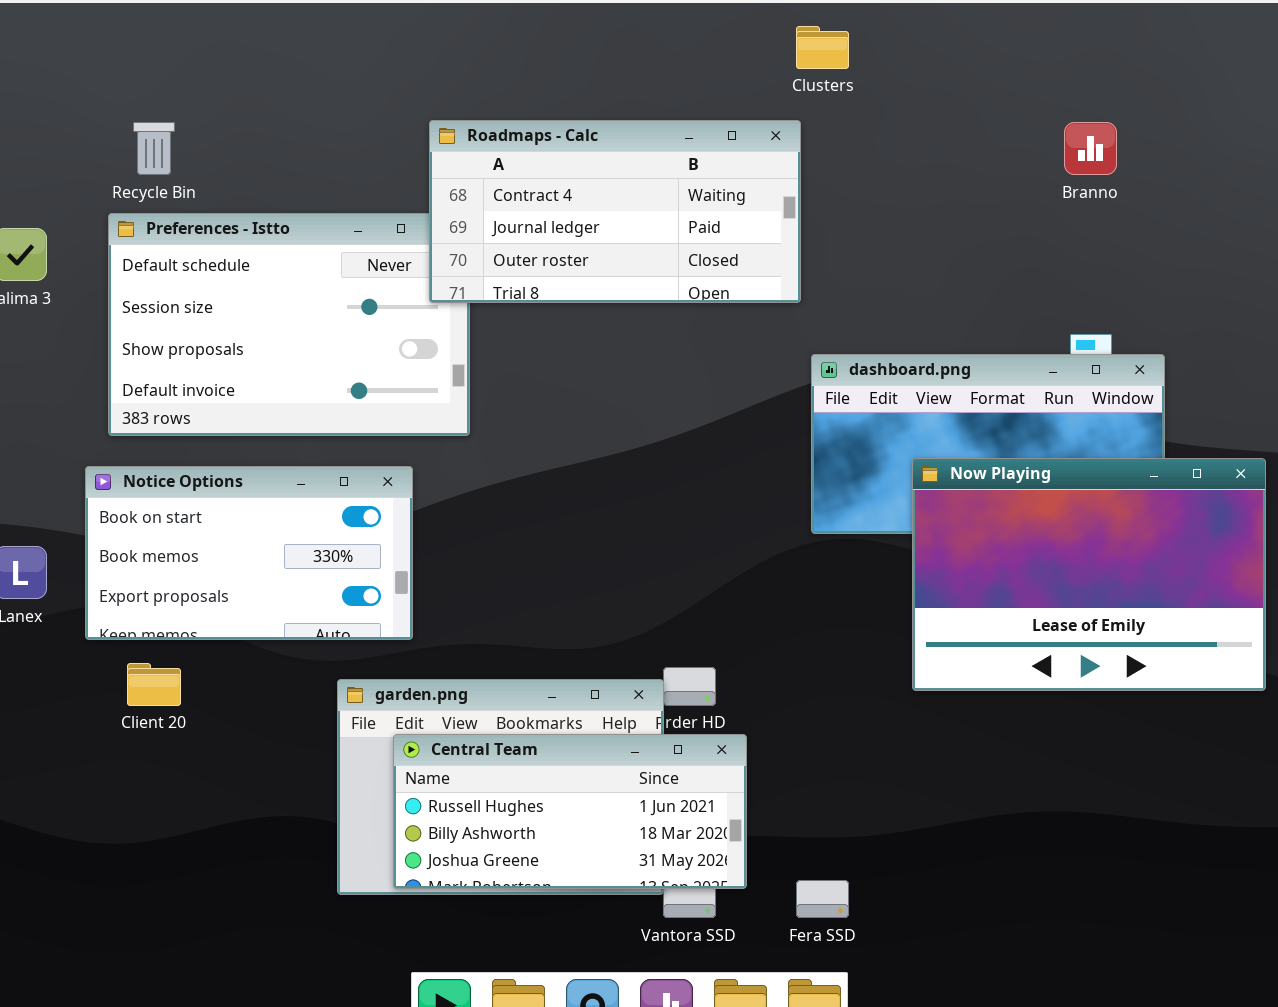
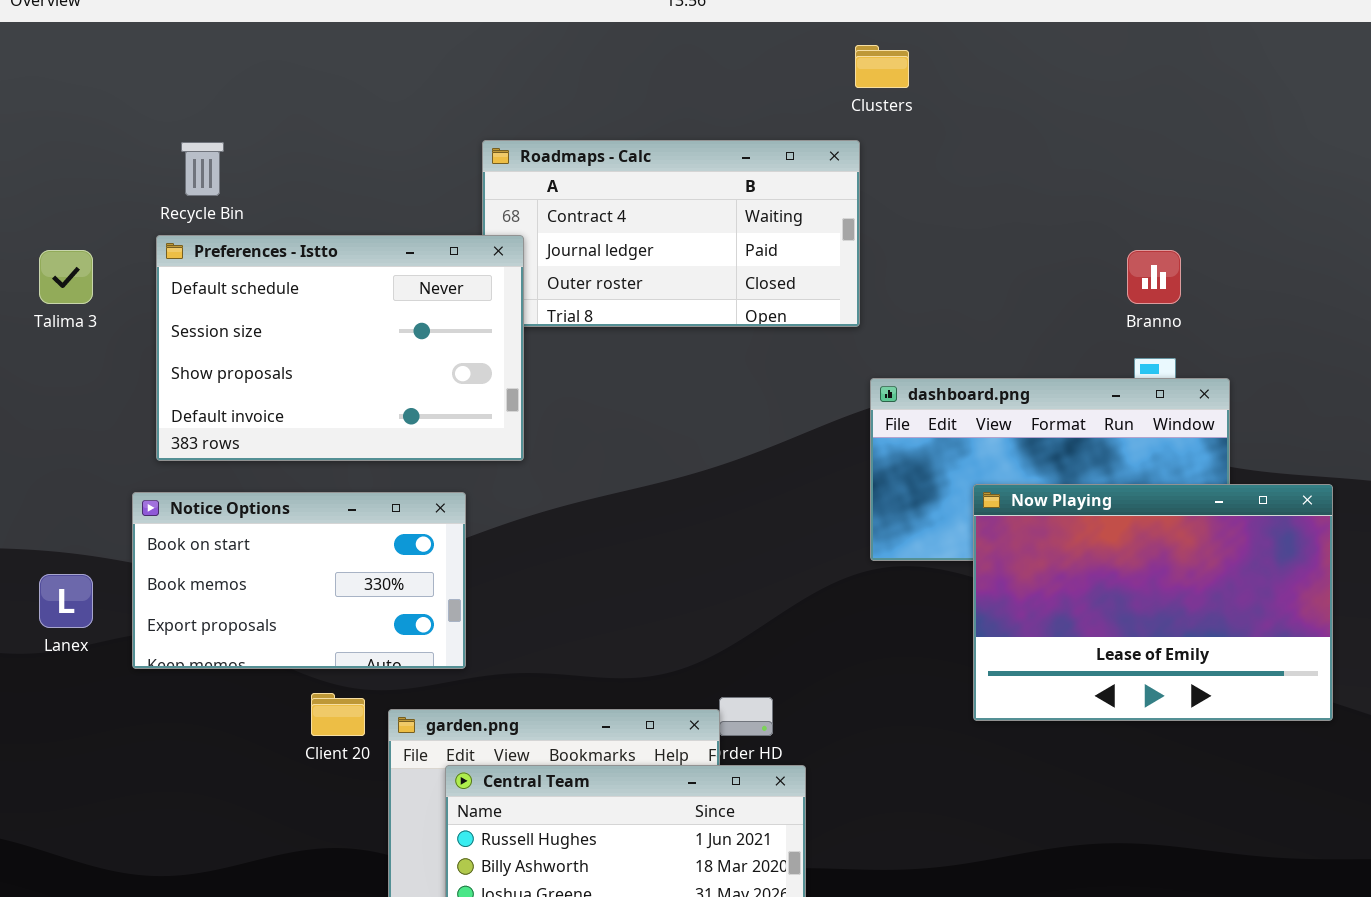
Branno: [1064,122,1117,175] -> [1127,250,1181,304], moved
Preferences - Istto: [108,213,470,436] -> [156,235,524,461], raised
Client 20: [127,663,181,706] -> [311,693,365,736], moved

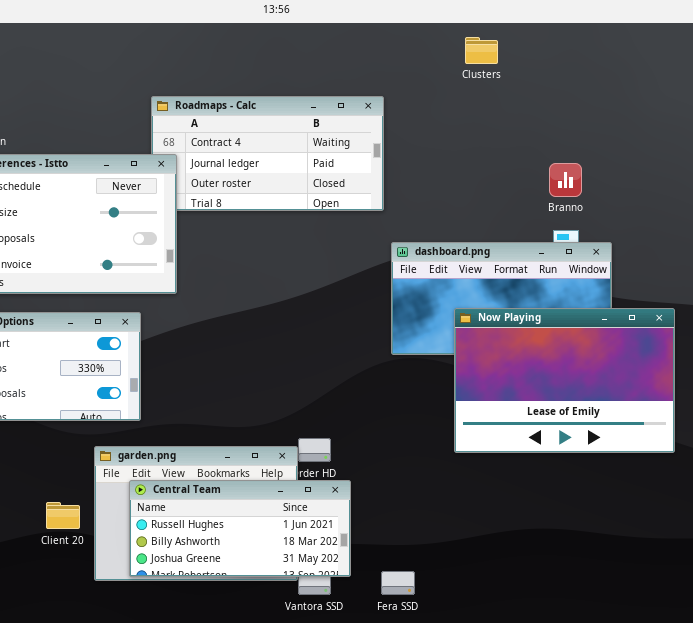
Clusters: [855,45,909,88] -> [465,37,498,64], moved
Client 20: [311,693,365,736] -> [46,502,80,529], moved

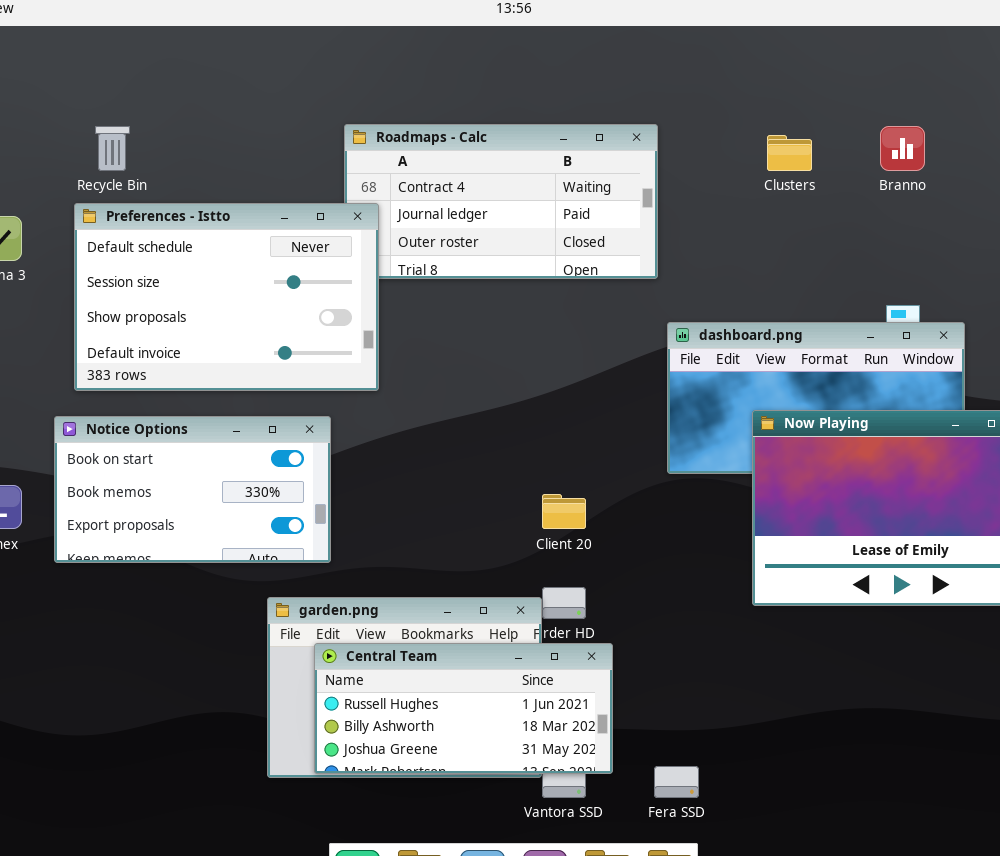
Clusters: [465,37,498,64] -> [767,135,812,171], moved
Branno: [549,163,582,197] -> [880,126,925,171], moved
Client 20: [46,502,80,529] -> [542,494,586,529], moved

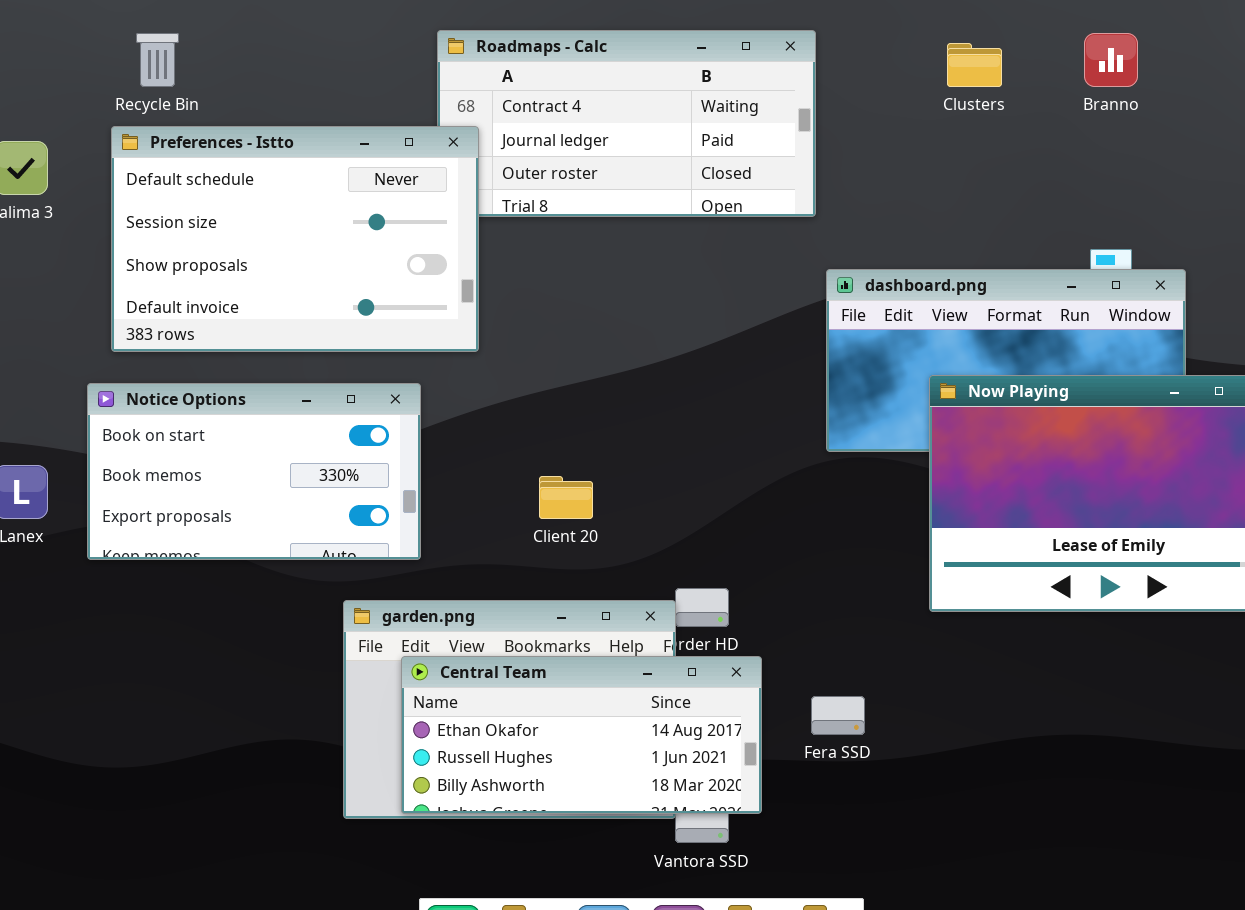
Client 20: [542,494,586,529] -> [539,476,593,519], moved
Central Team: [314,643,613,774] -> [401,656,762,814], scrolled up 1 row
Fera SSD: [654,766,699,798] -> [811,696,865,735], moved

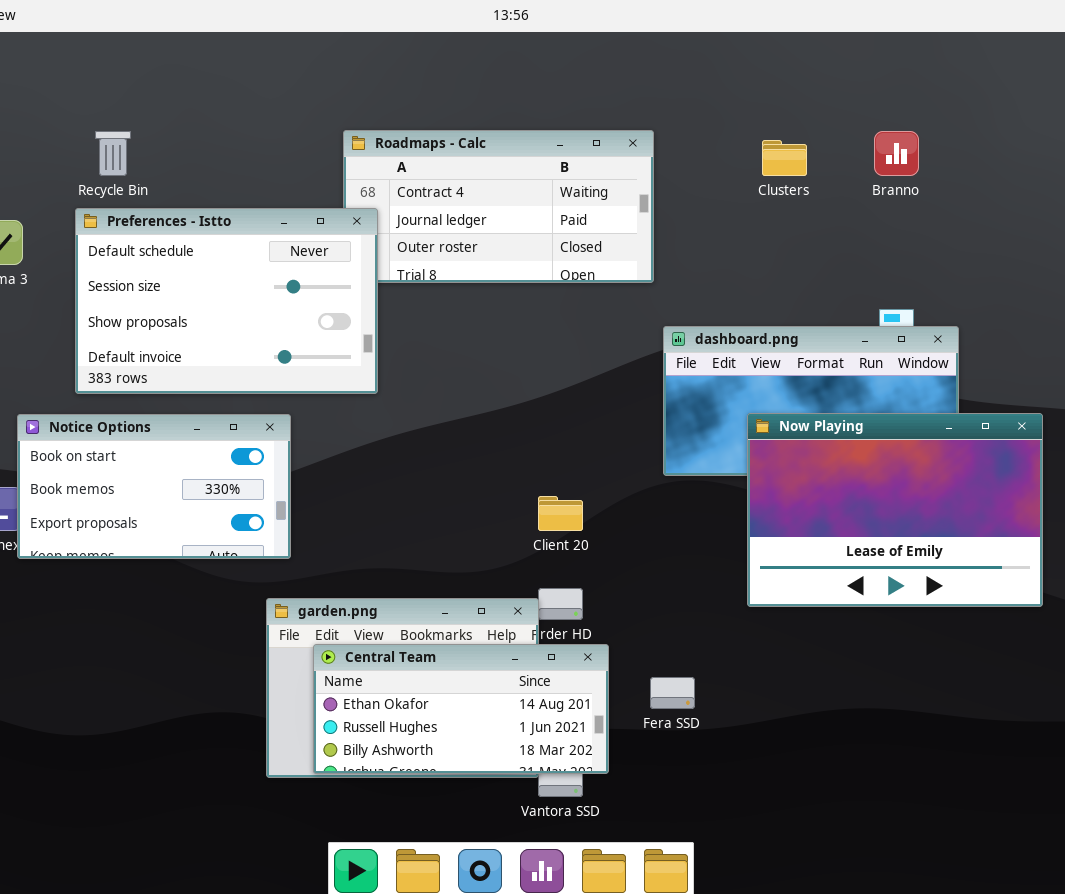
Notice Options: [87,383,421,560] -> [17,414,291,559], moved
Client 20: [539,476,593,519] -> [538,496,583,531], moved

